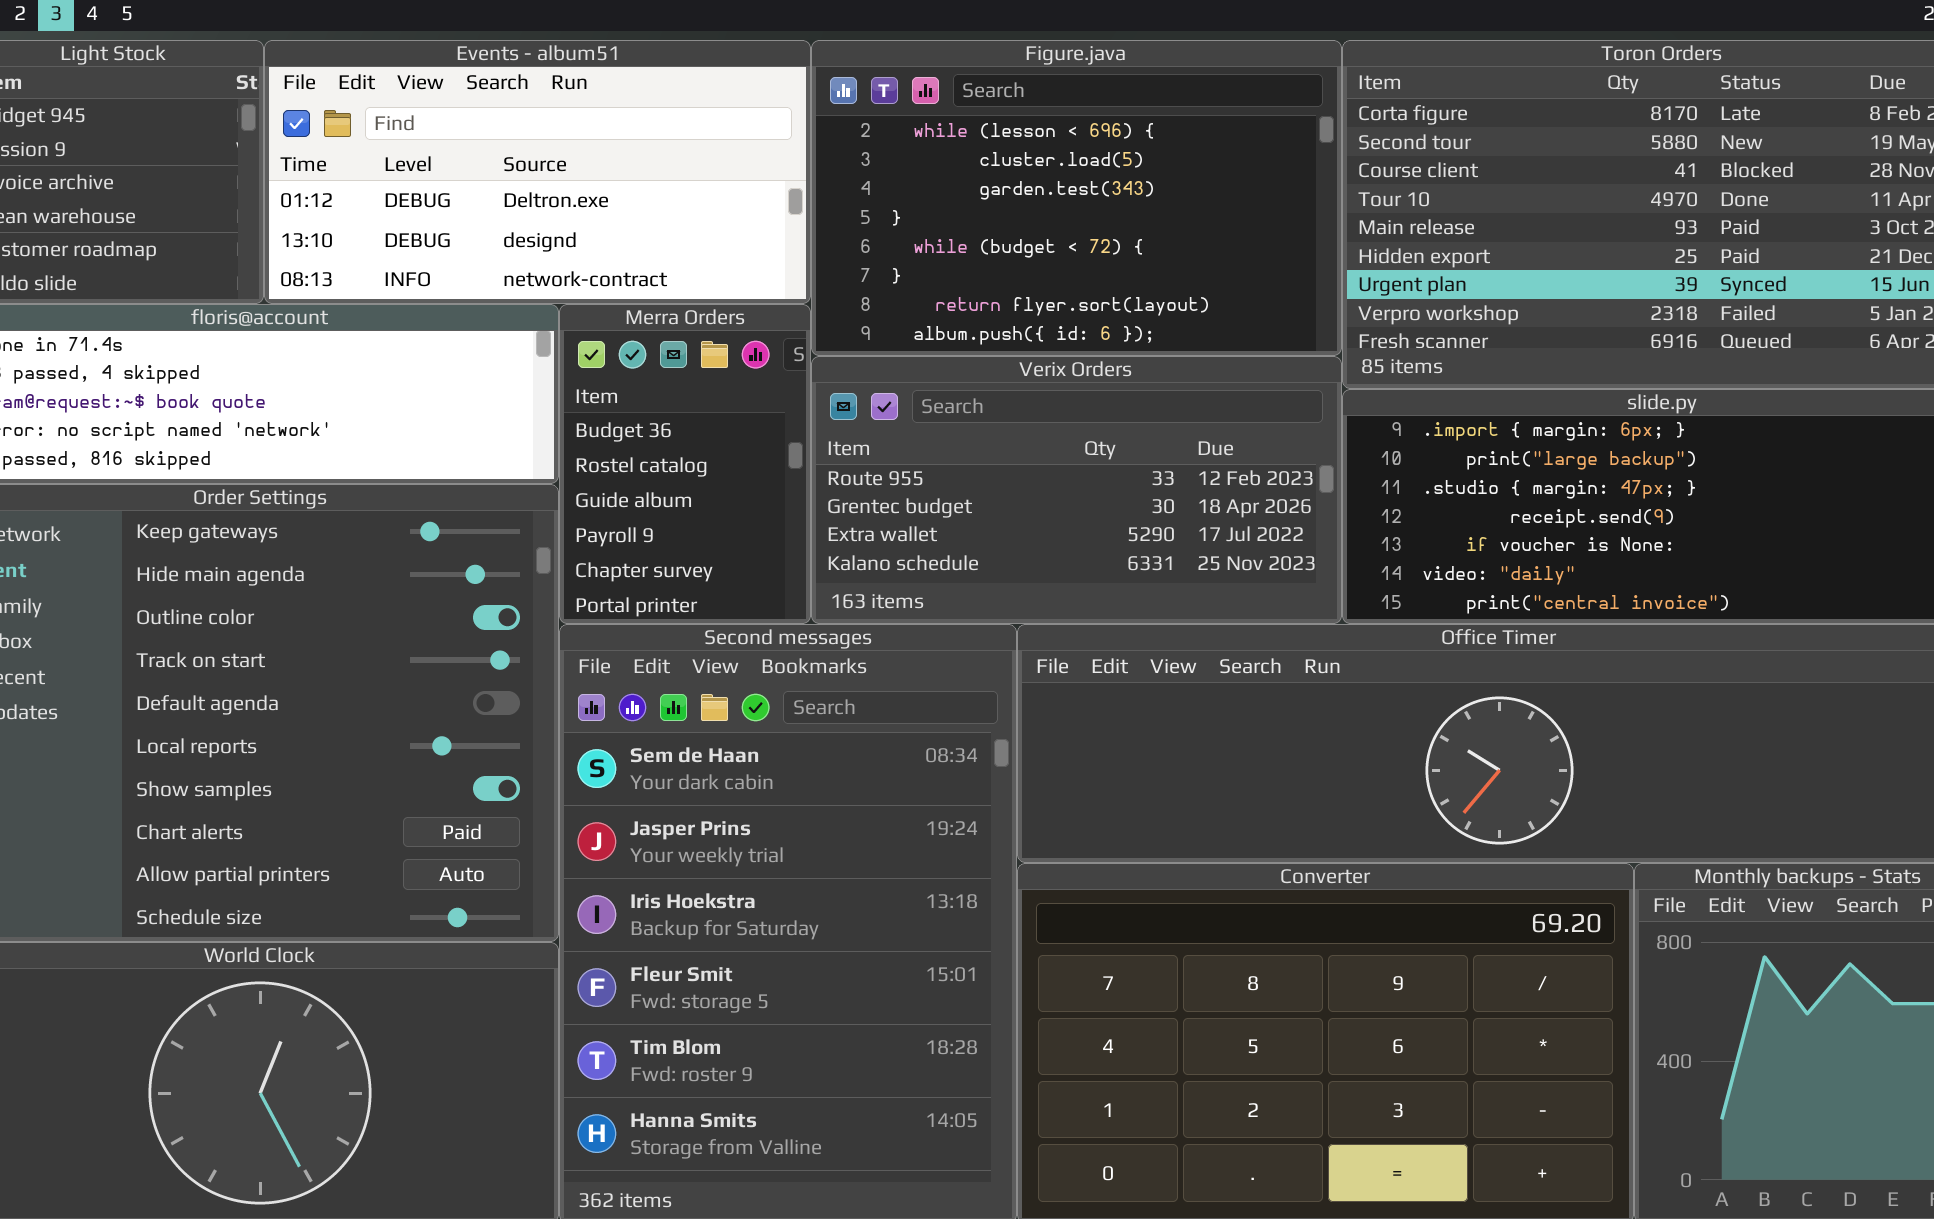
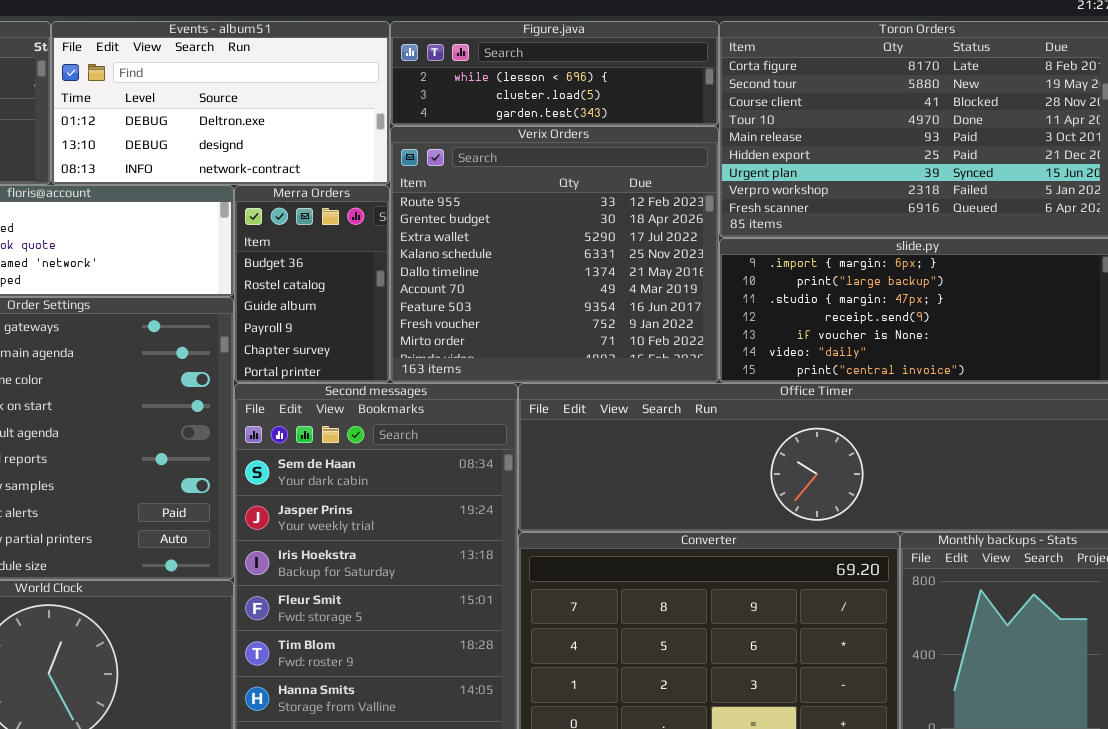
Figure.java: [811,40,1342,356] -> [390,21,719,126], resized
Verix Orders: [811,356,1342,624] -> [390,126,719,383], resized

